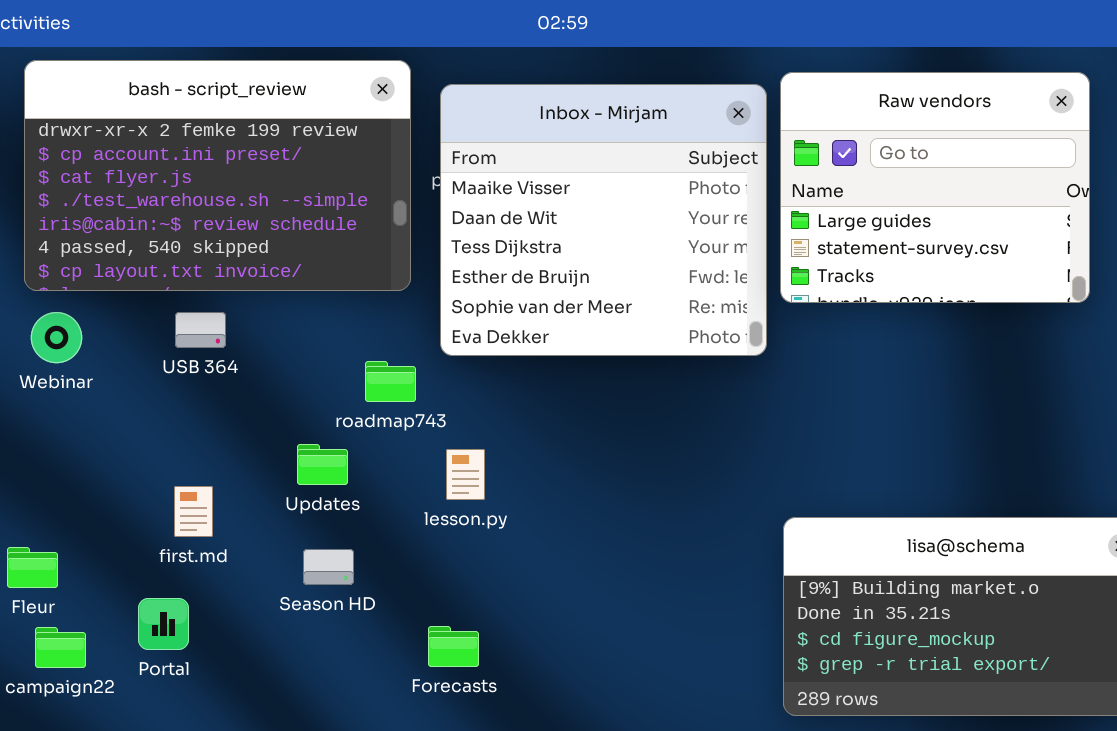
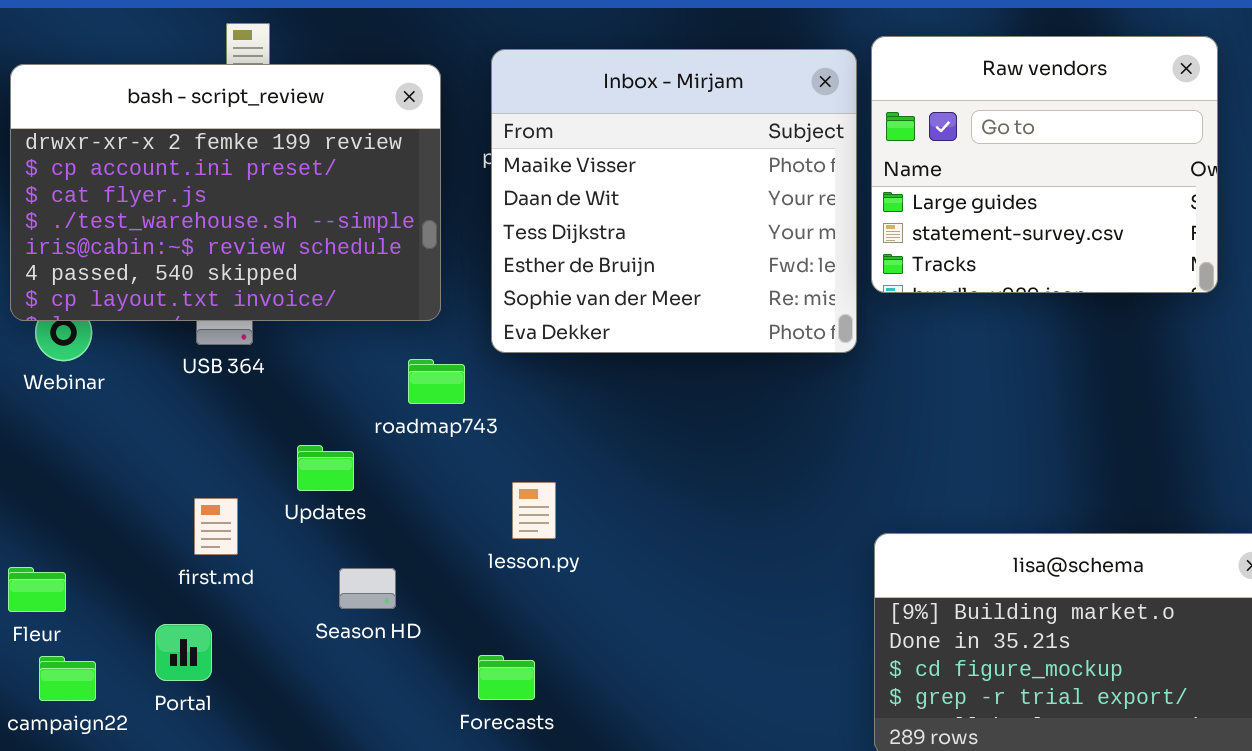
bash - script_review: [24,60,411,291] -> [10,64,441,321], moved
Updates: [297,444,348,485] -> [297,445,354,491], moved
lesson.py: [446,449,485,500] -> [512,482,556,539], moved

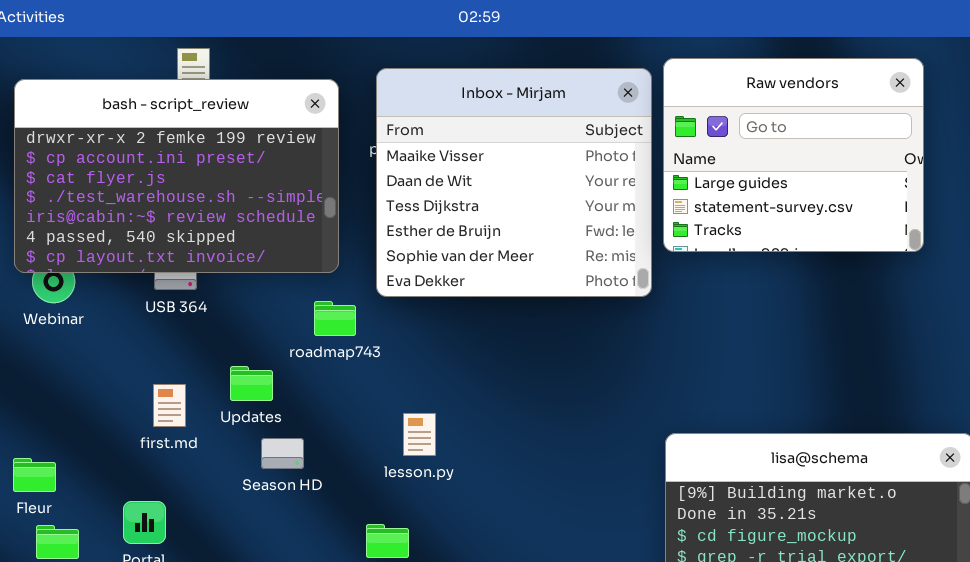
lesson.py: [512,482,556,539] -> [403,413,436,456], moved
first.md: [194,498,238,555] -> [153,384,186,427], moved
Season HD: [339,568,396,609] -> [261,438,304,469], moved

